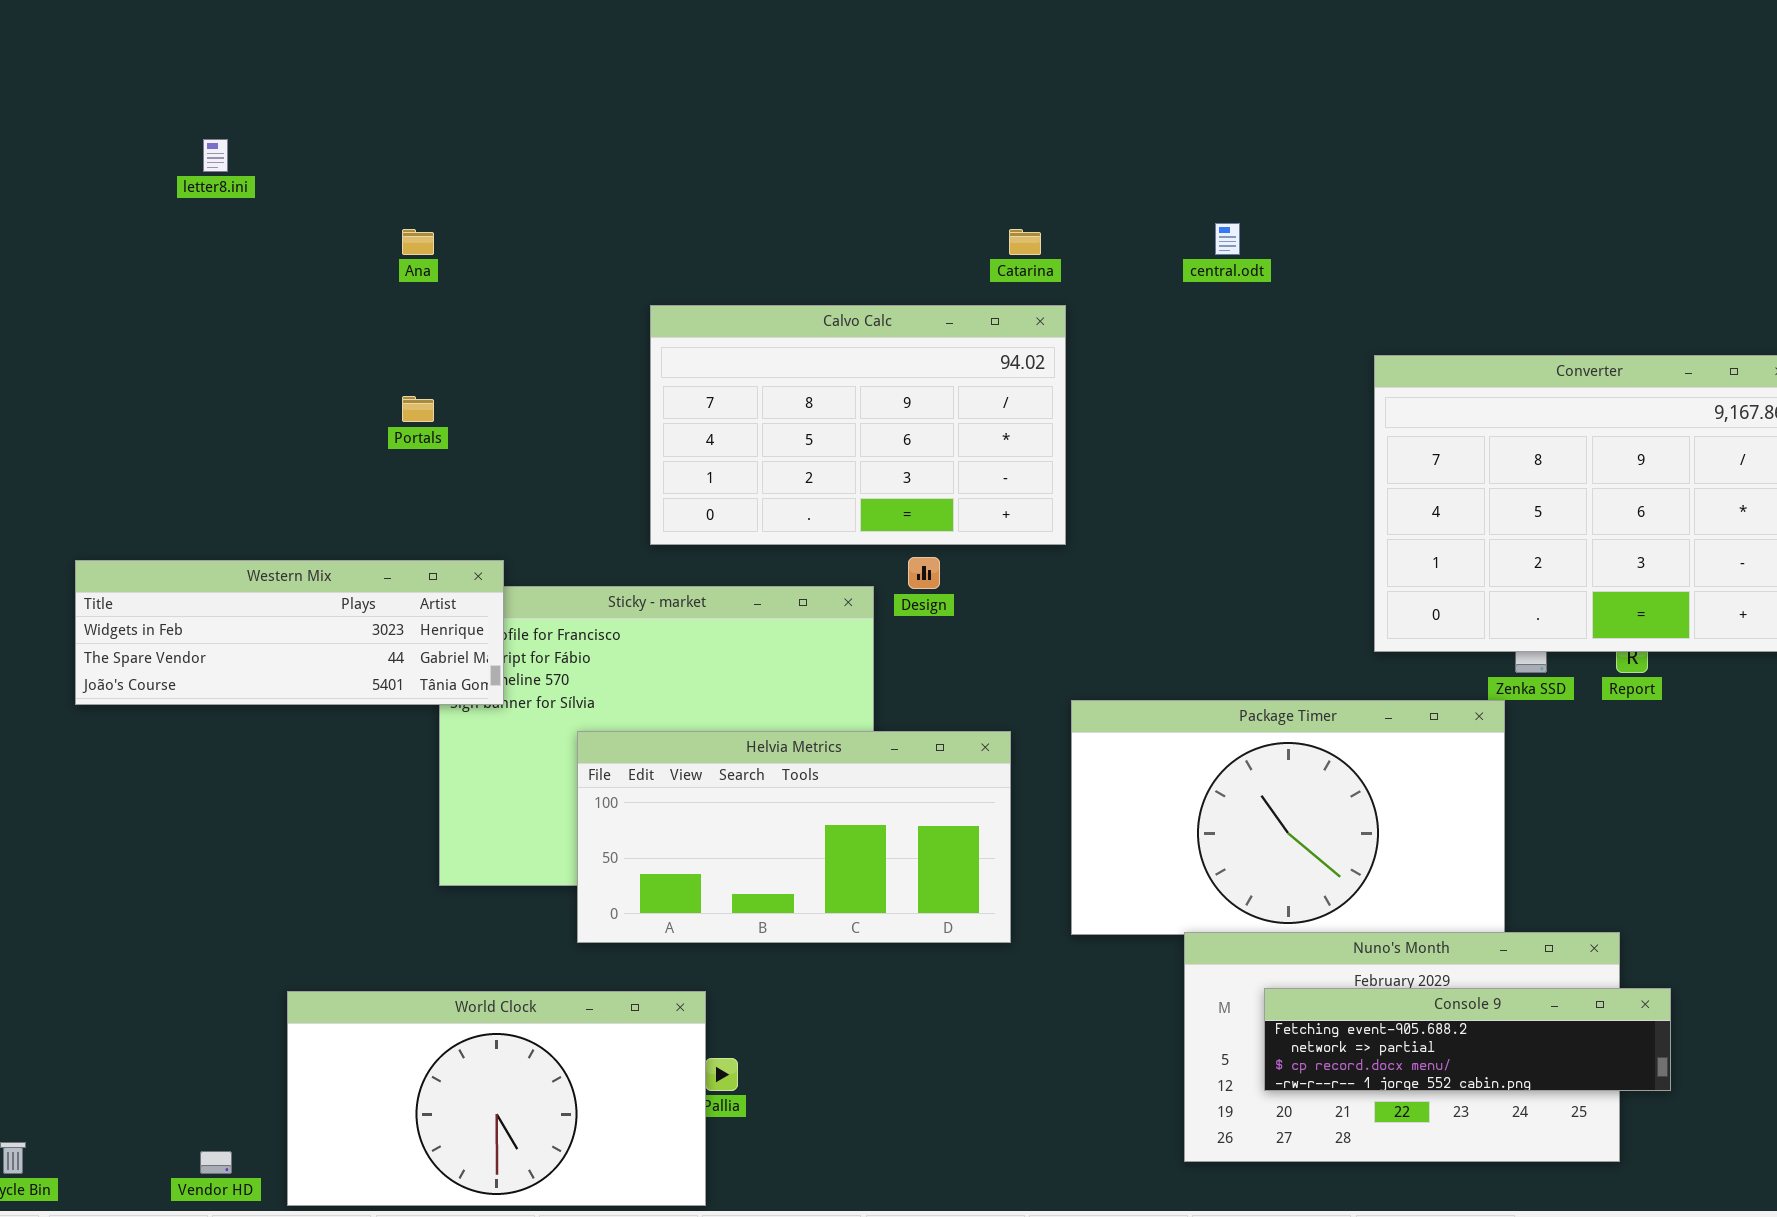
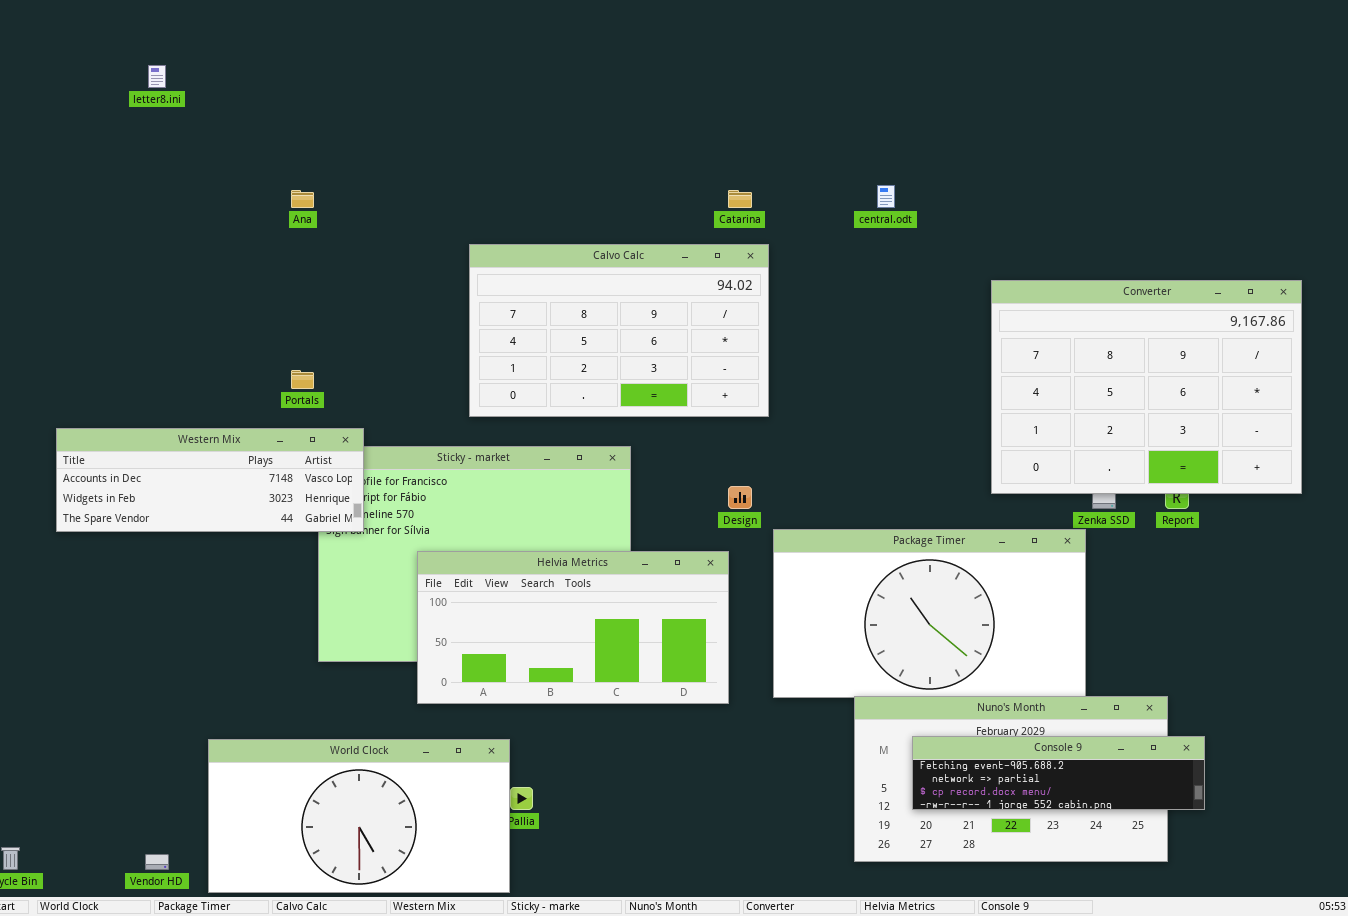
letter8.ini: [203,139,228,172] -> [148,65,166,88], moved
Portals: [402,396,434,422] -> [291,370,314,389], moved
Design: [908,557,940,589] -> [728,486,752,509], moved
Western Mix: [75,560,504,705] -> [56,428,364,532], scrolled up 1 row

